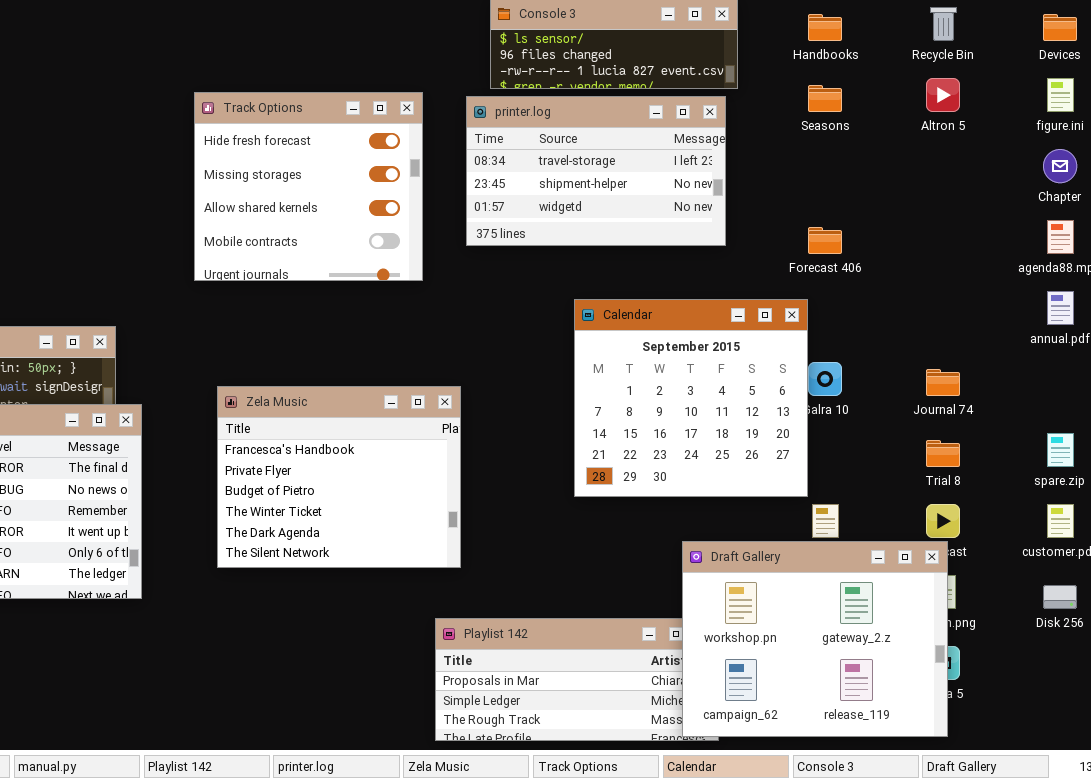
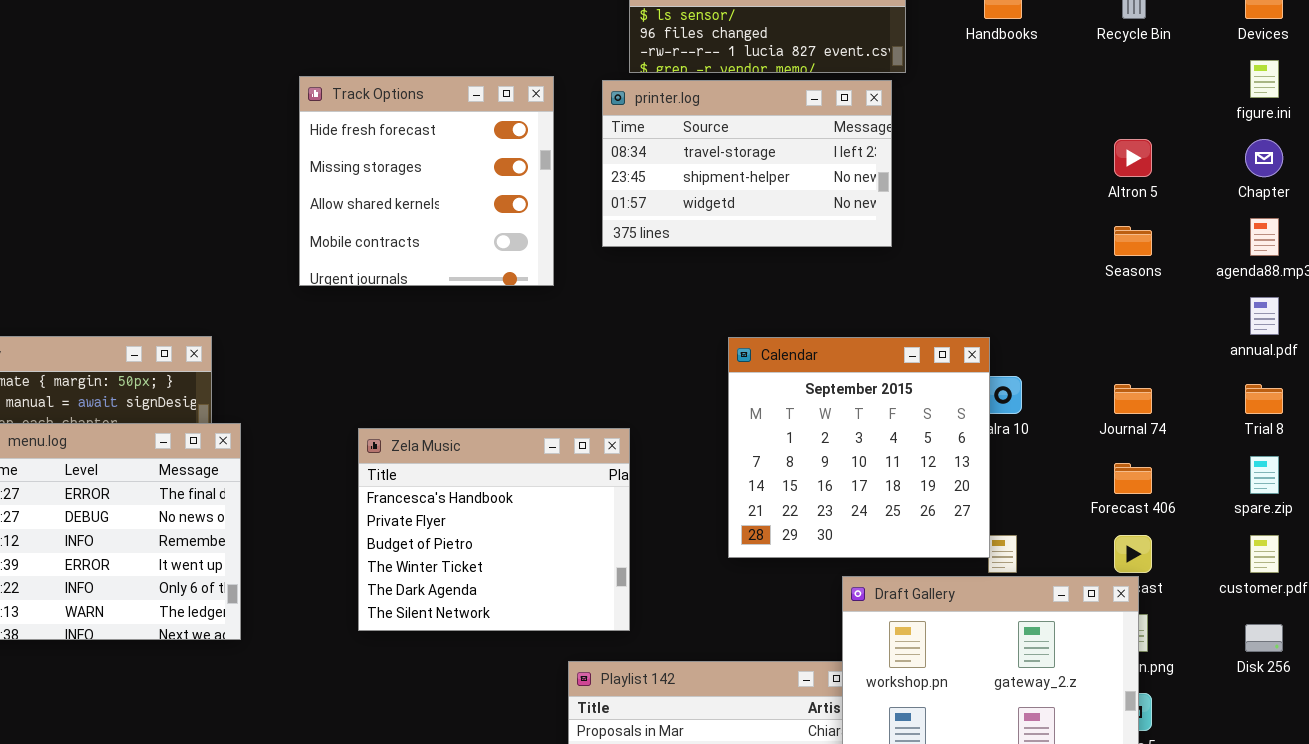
Altron 5: [926,78,960,112] -> [1114,139,1152,177], moved
Seasons: [808,85,842,112] -> [1114,226,1152,256], moved
Forecast 406: [808,227,842,254] -> [1114,463,1152,494], moved
Calendar: [574,299,808,497] -> [728,337,990,558], moved
Zela Music: [217,386,461,568] -> [358,428,630,631], moved
Trial 8: [926,440,960,467] -> [1245,384,1283,414], moved

